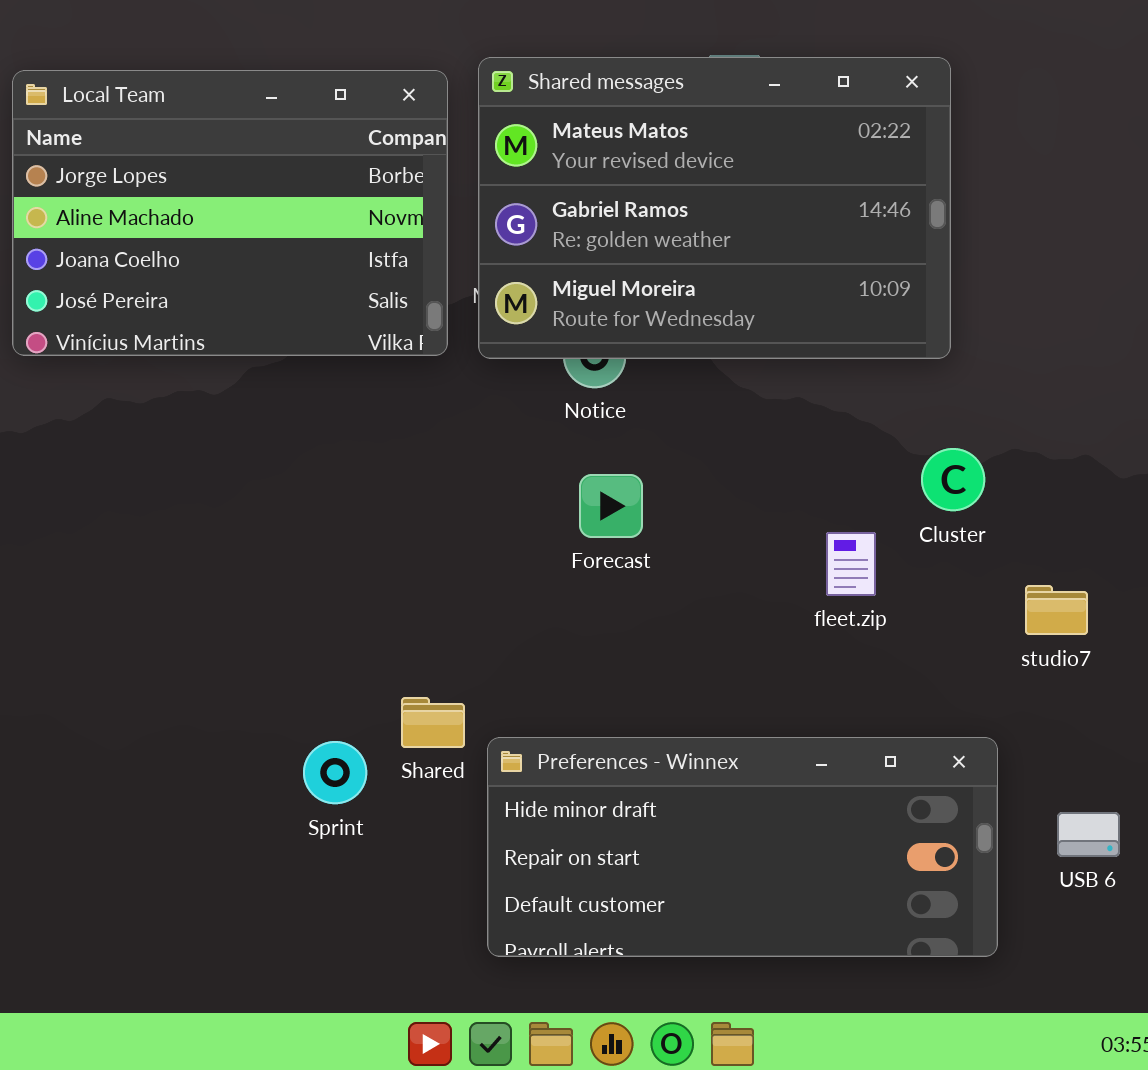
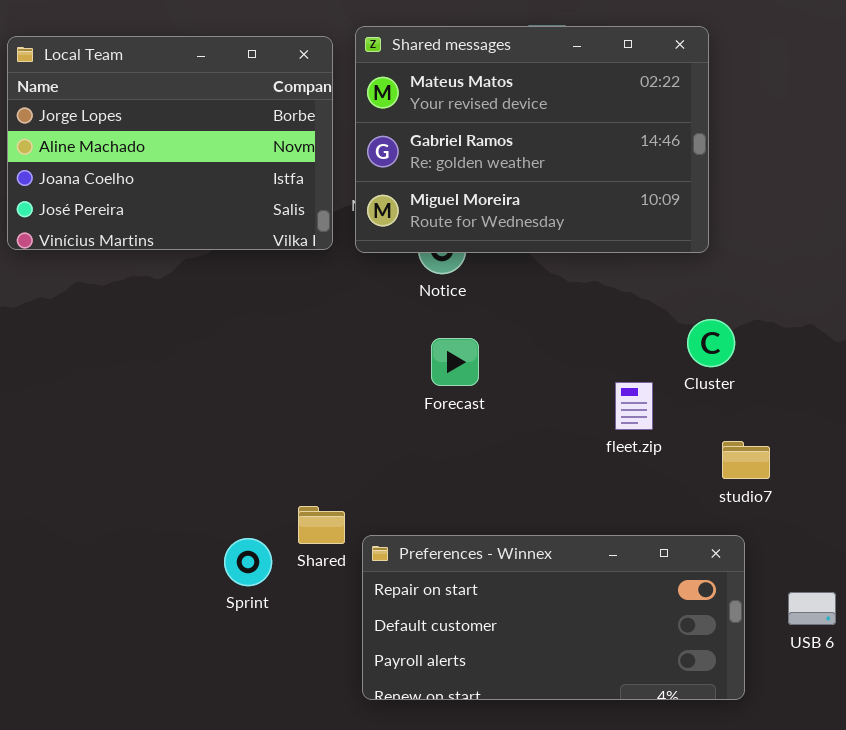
studio7: [1025,585,1088,635] -> [722,441,770,479], moved
Preferences - Winnex: [487,737,998,957] -> [362,535,745,700], scrolled down 1 row

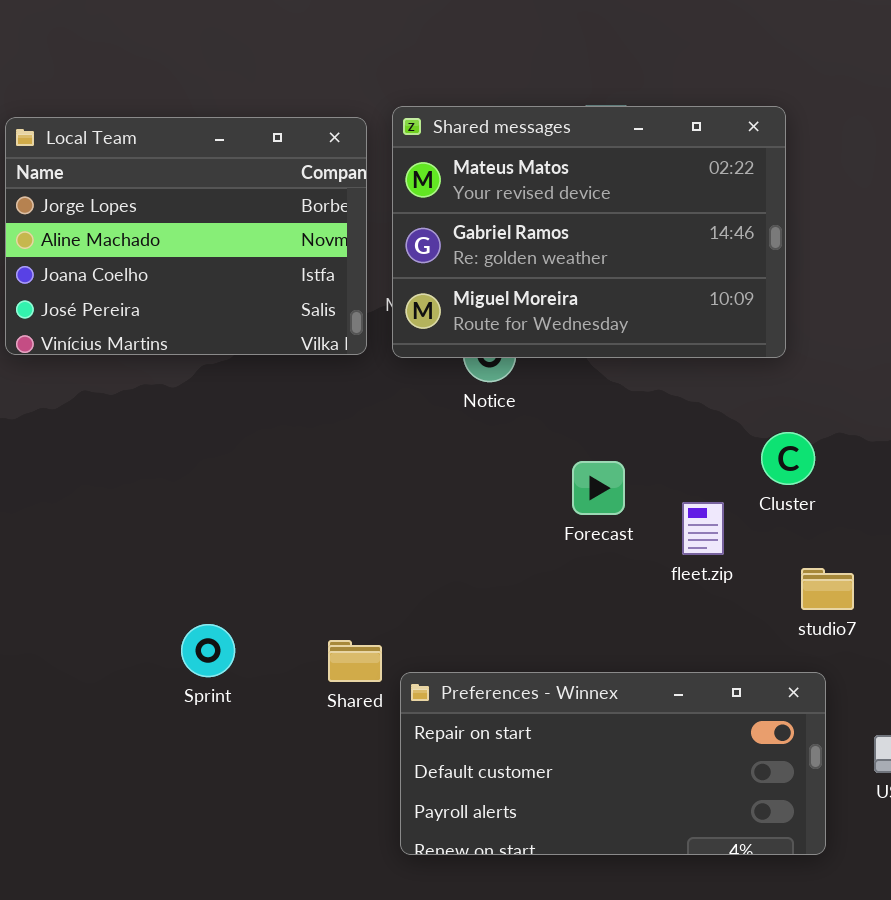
Forecast: [431,338,479,386] -> [572,461,625,515], moved
Sprint: [224,538,272,586] -> [181,624,235,677], moved

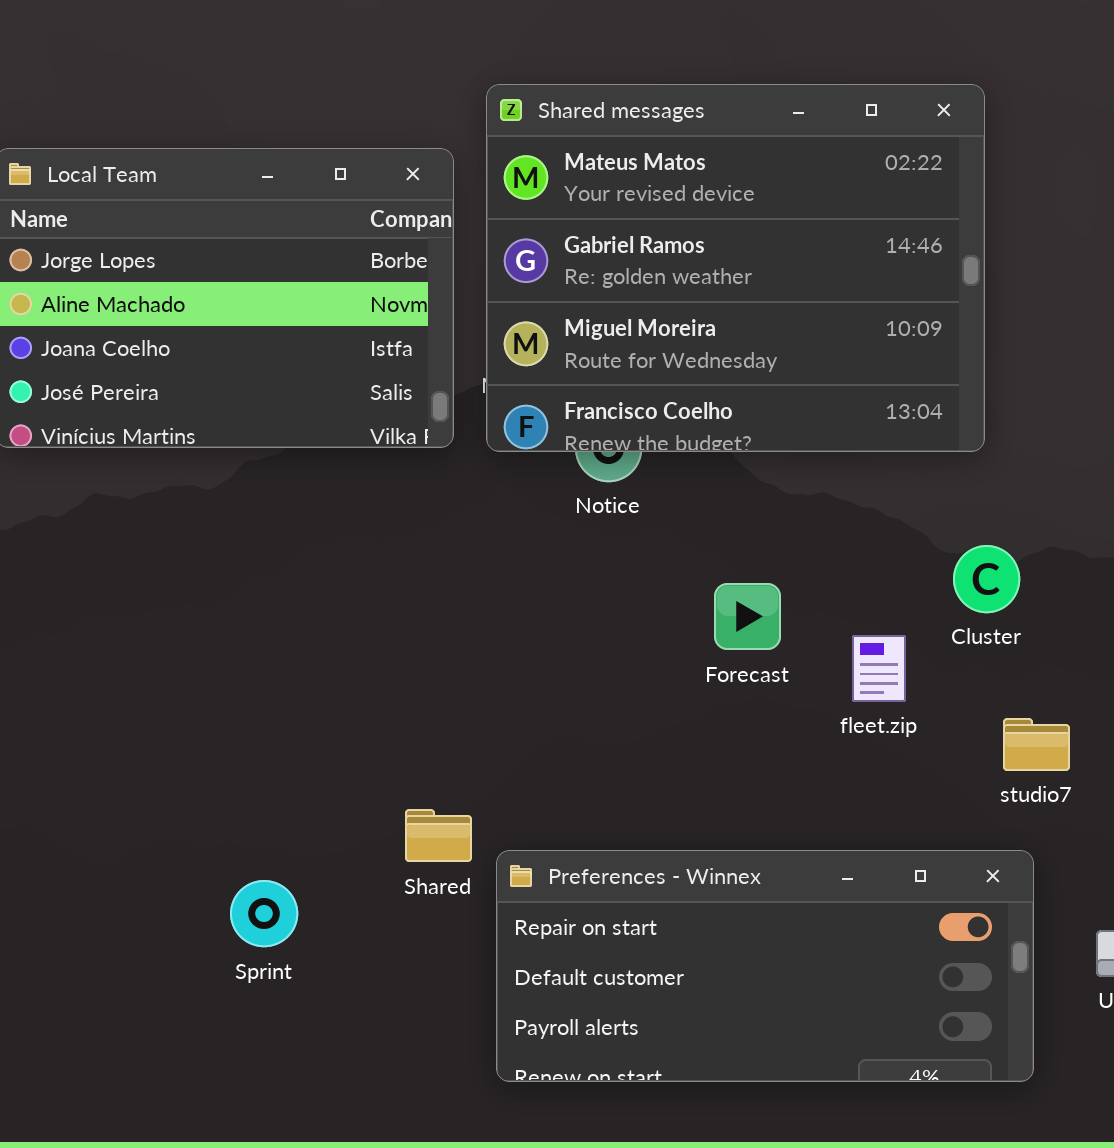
Shared messages: [392,106,786,358] -> [486,84,985,452], resized
Sprint: [181,624,235,677] -> [230,880,298,947], moved

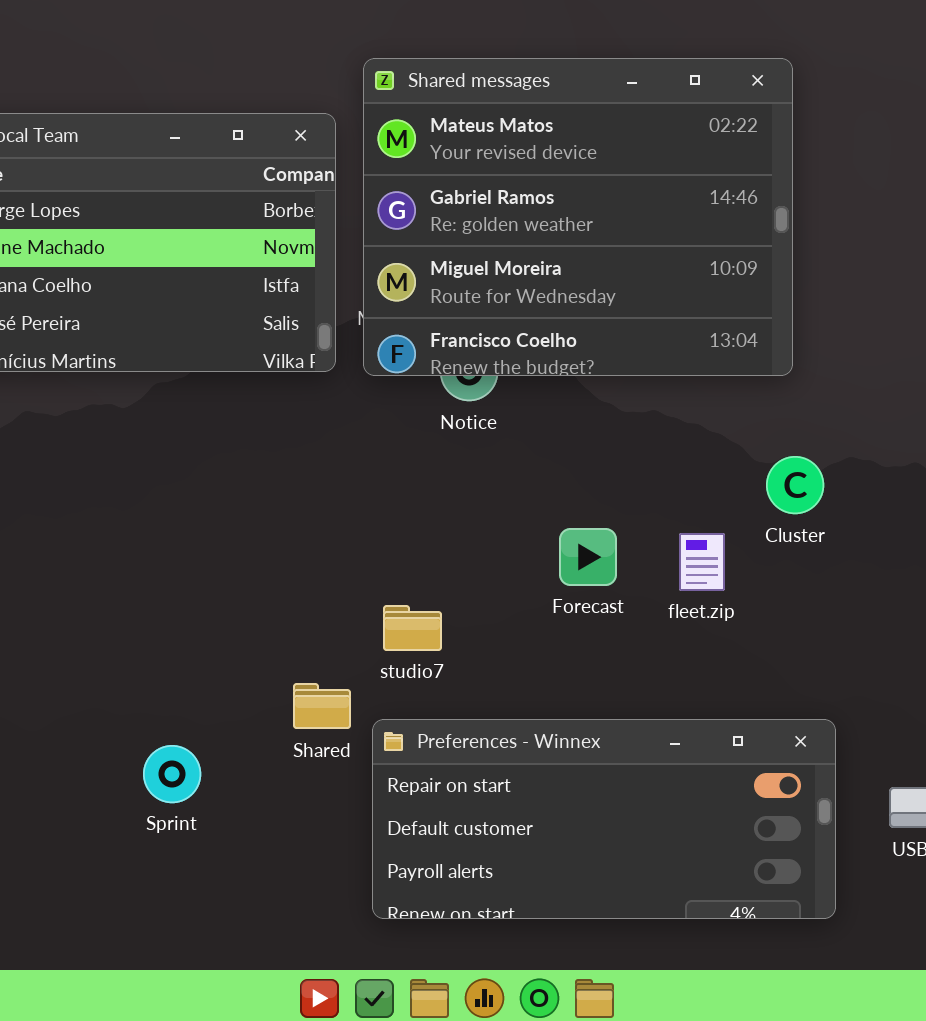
Forecast: [714,583,781,650] -> [559,528,617,586], moved
studio7: [1003,718,1070,771] -> [383,605,442,651], moved

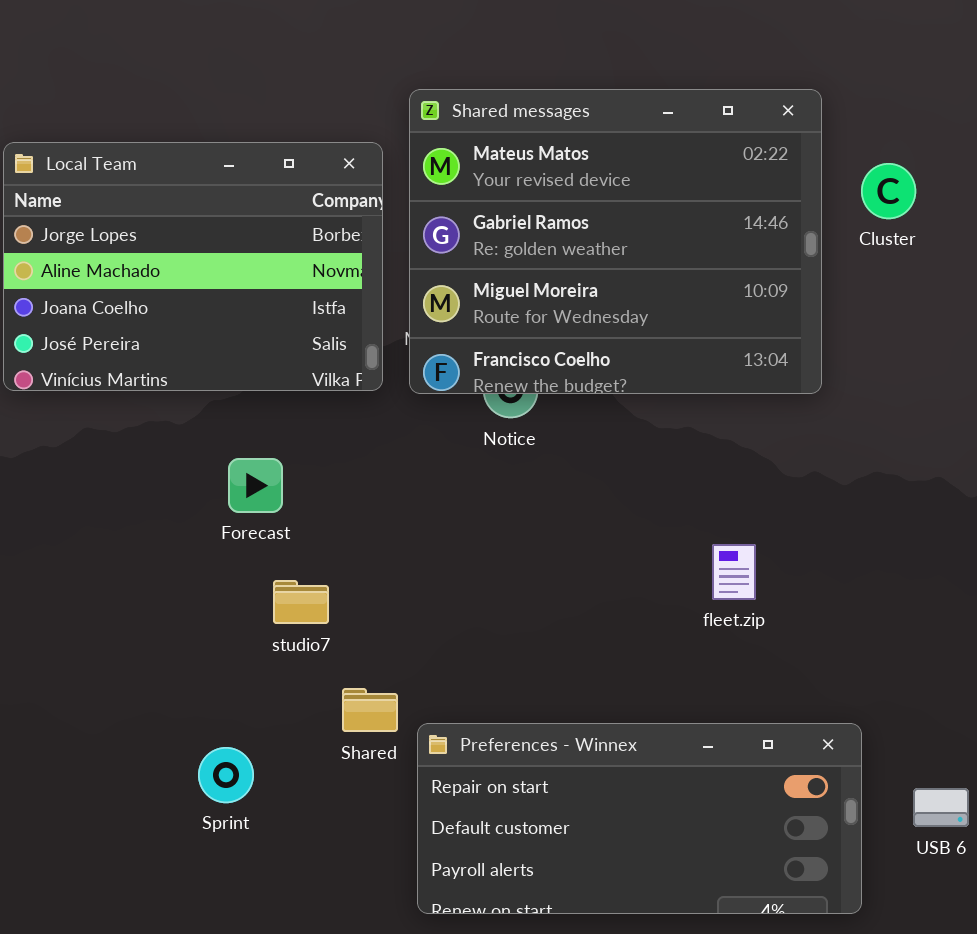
Cluster: [766,456,824,514] -> [861,163,916,219], moved
Forecast: [559,528,617,586] -> [228,458,283,513], moved
studio7: [383,605,442,651] -> [273,580,329,624], moved

